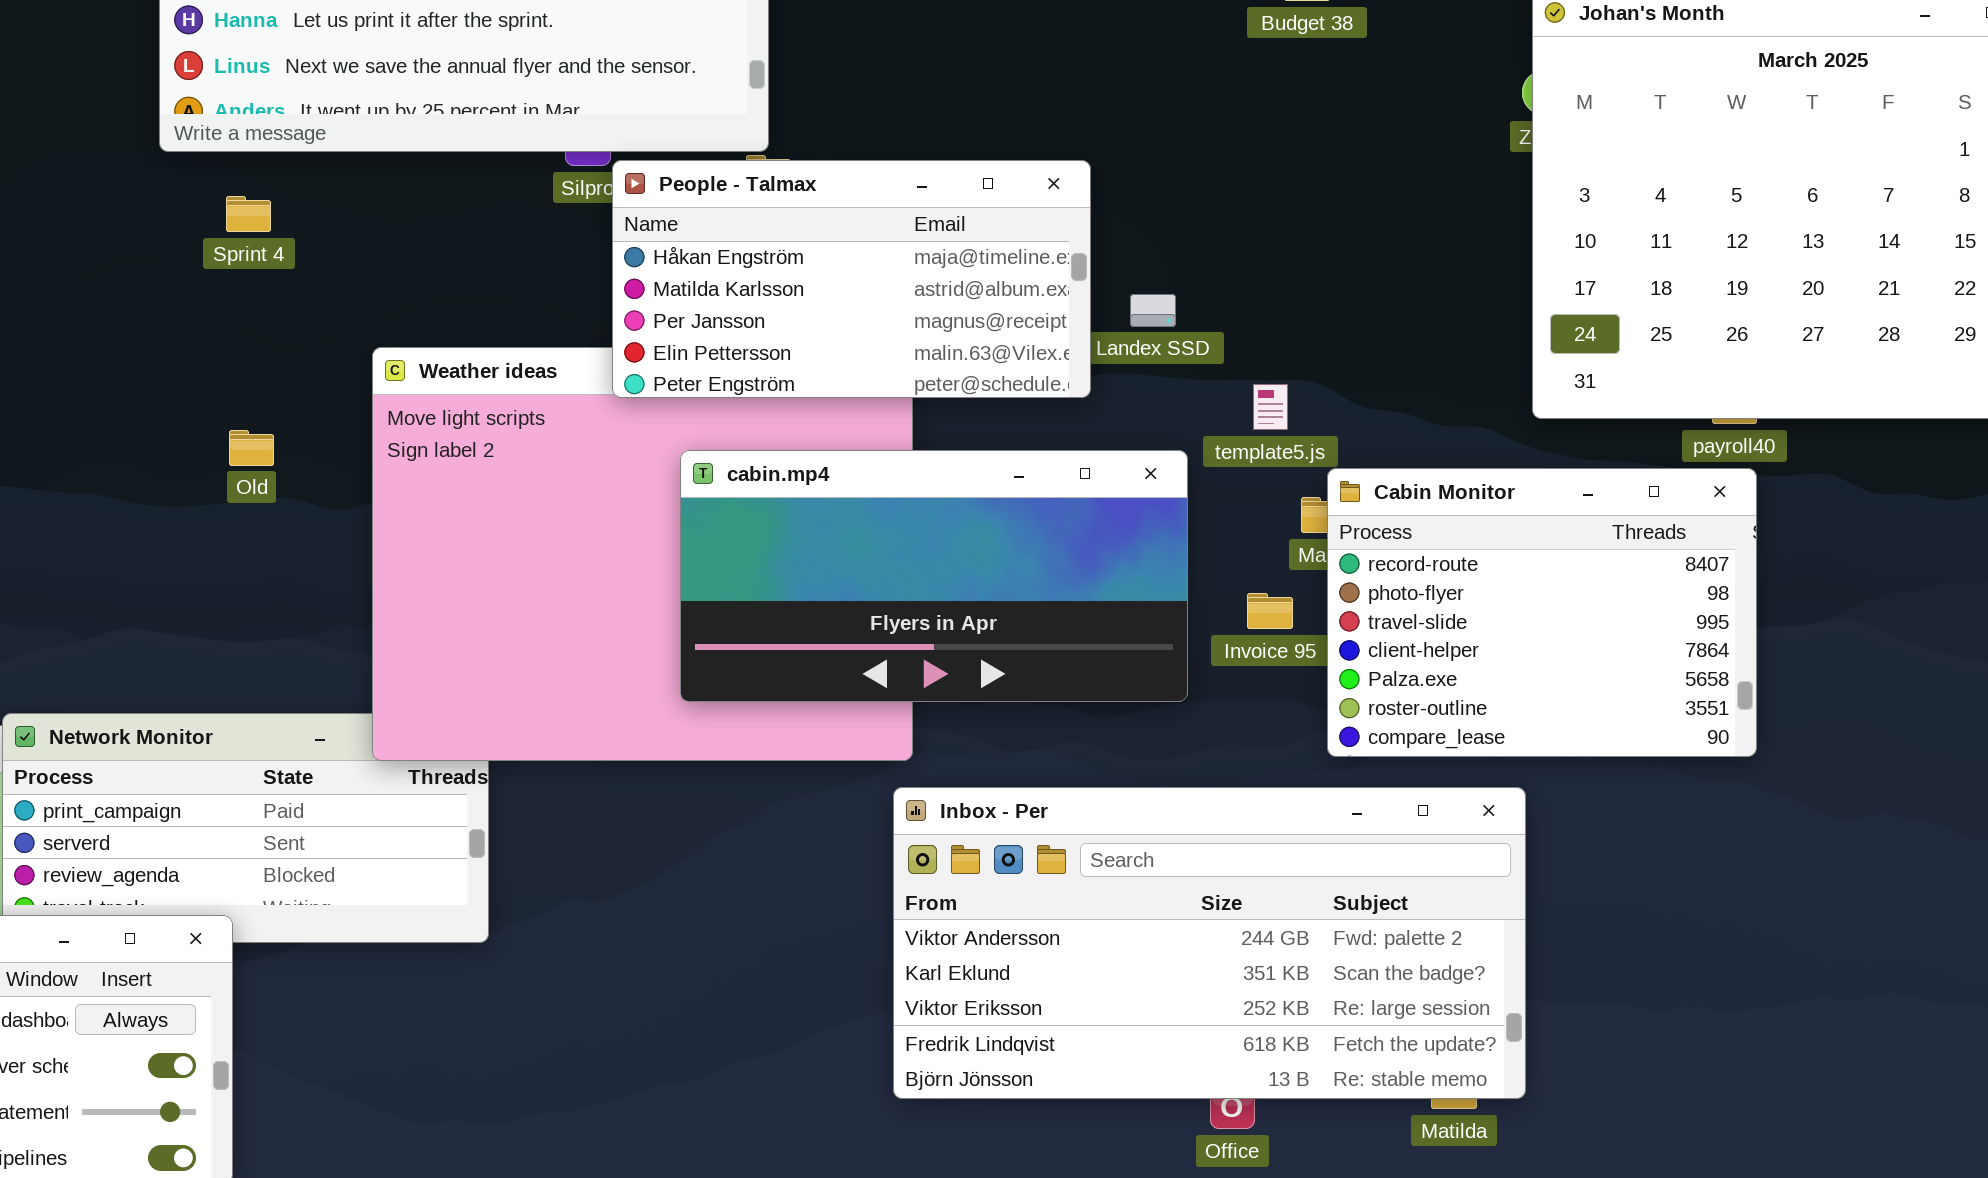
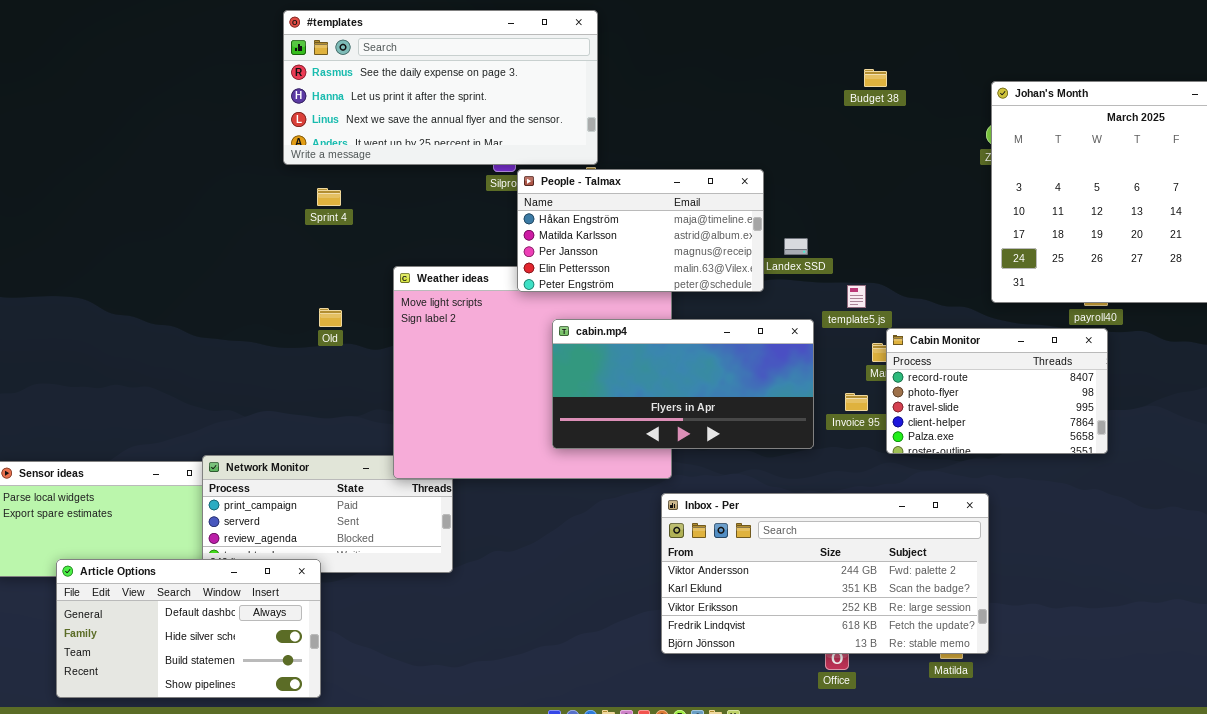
Cabin Monitor: [1327,468,1757,757] -> [886,328,1108,454], resized

